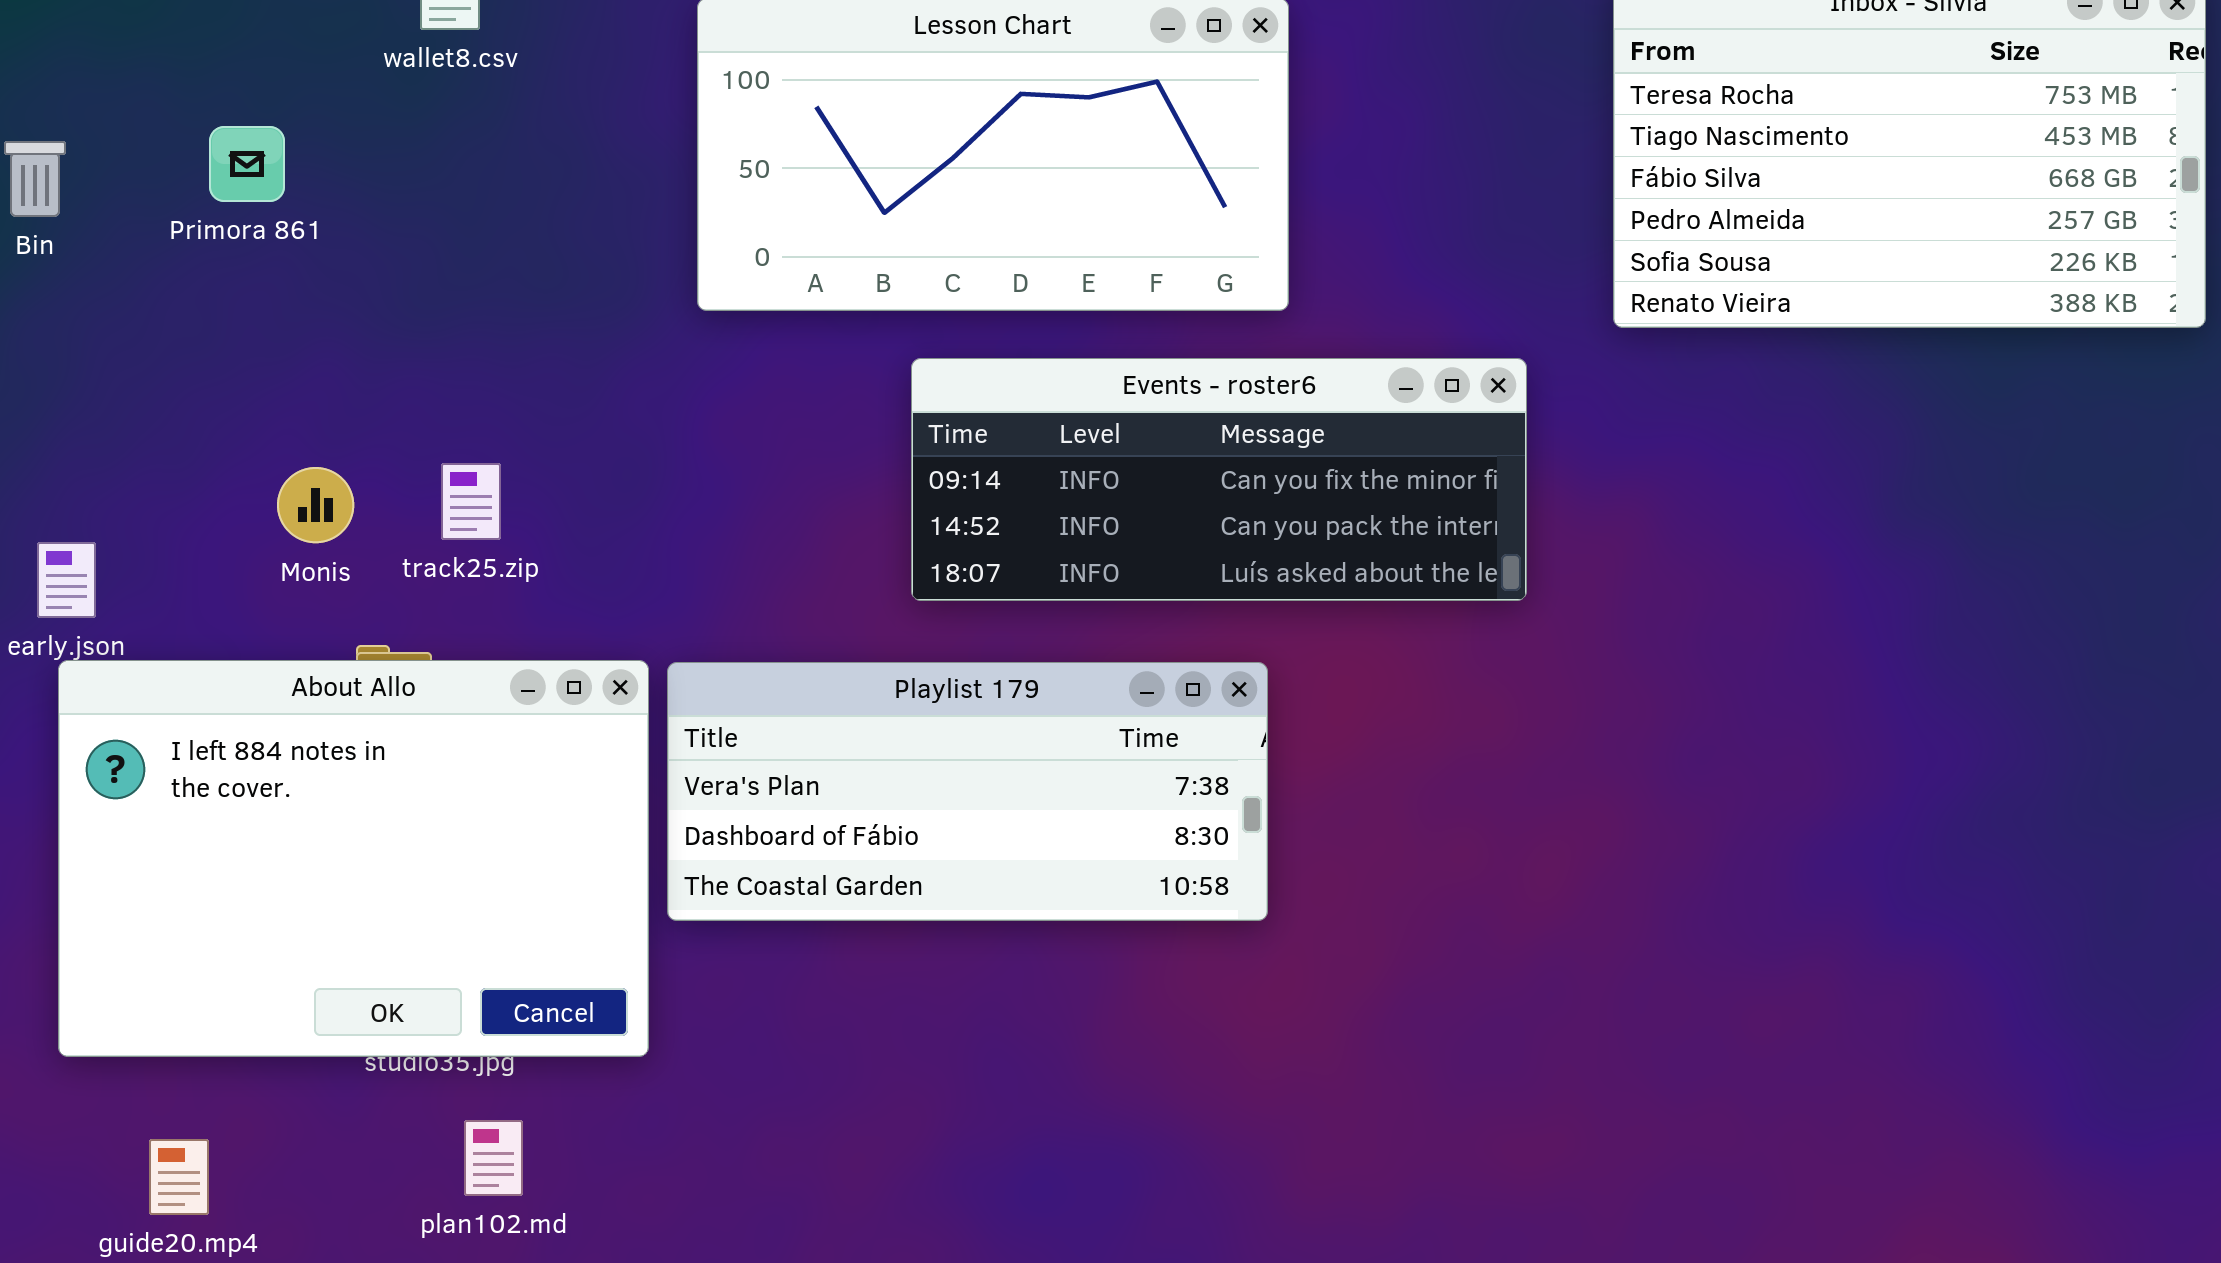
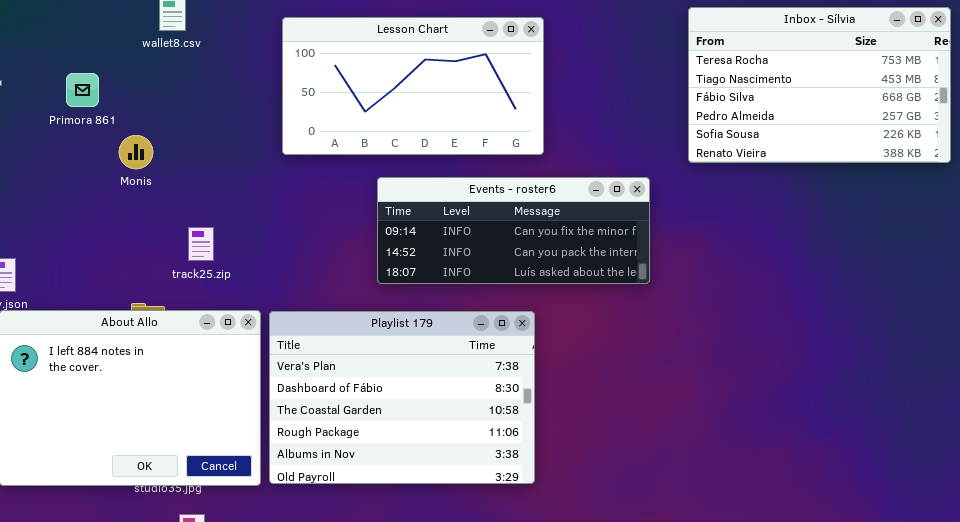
track25.zip: [441,463,501,540] -> [188,227,214,261], moved
Monis: [277,467,354,543] -> [119,135,153,169], moved
Playlist 179: [667,662,1268,921] -> [269,311,535,484], resized

